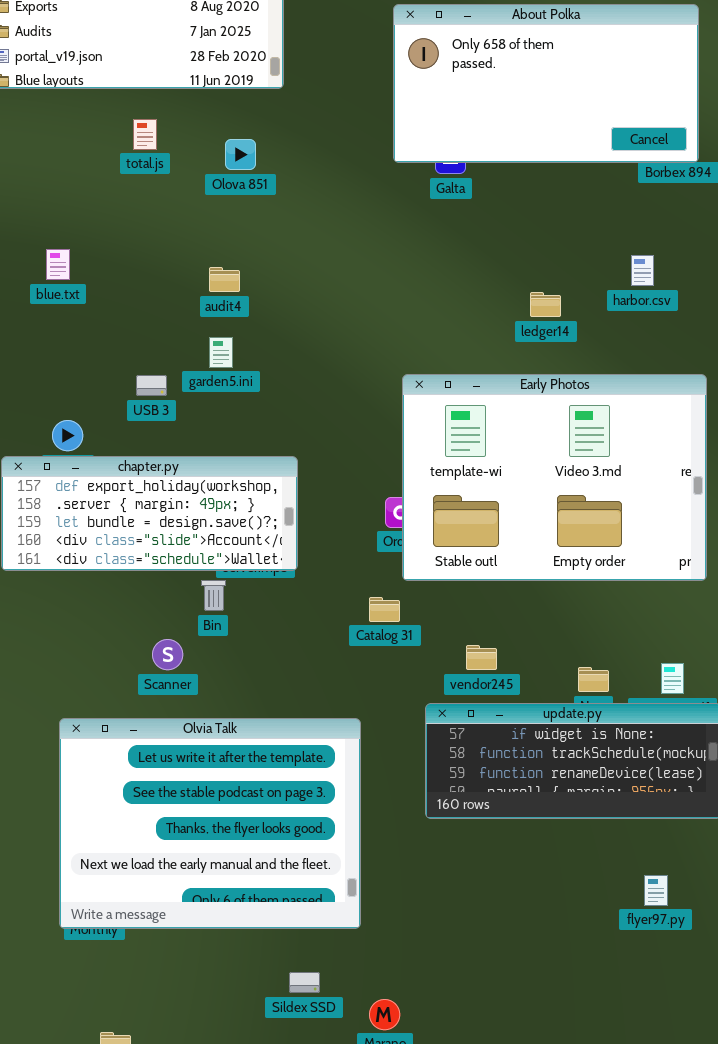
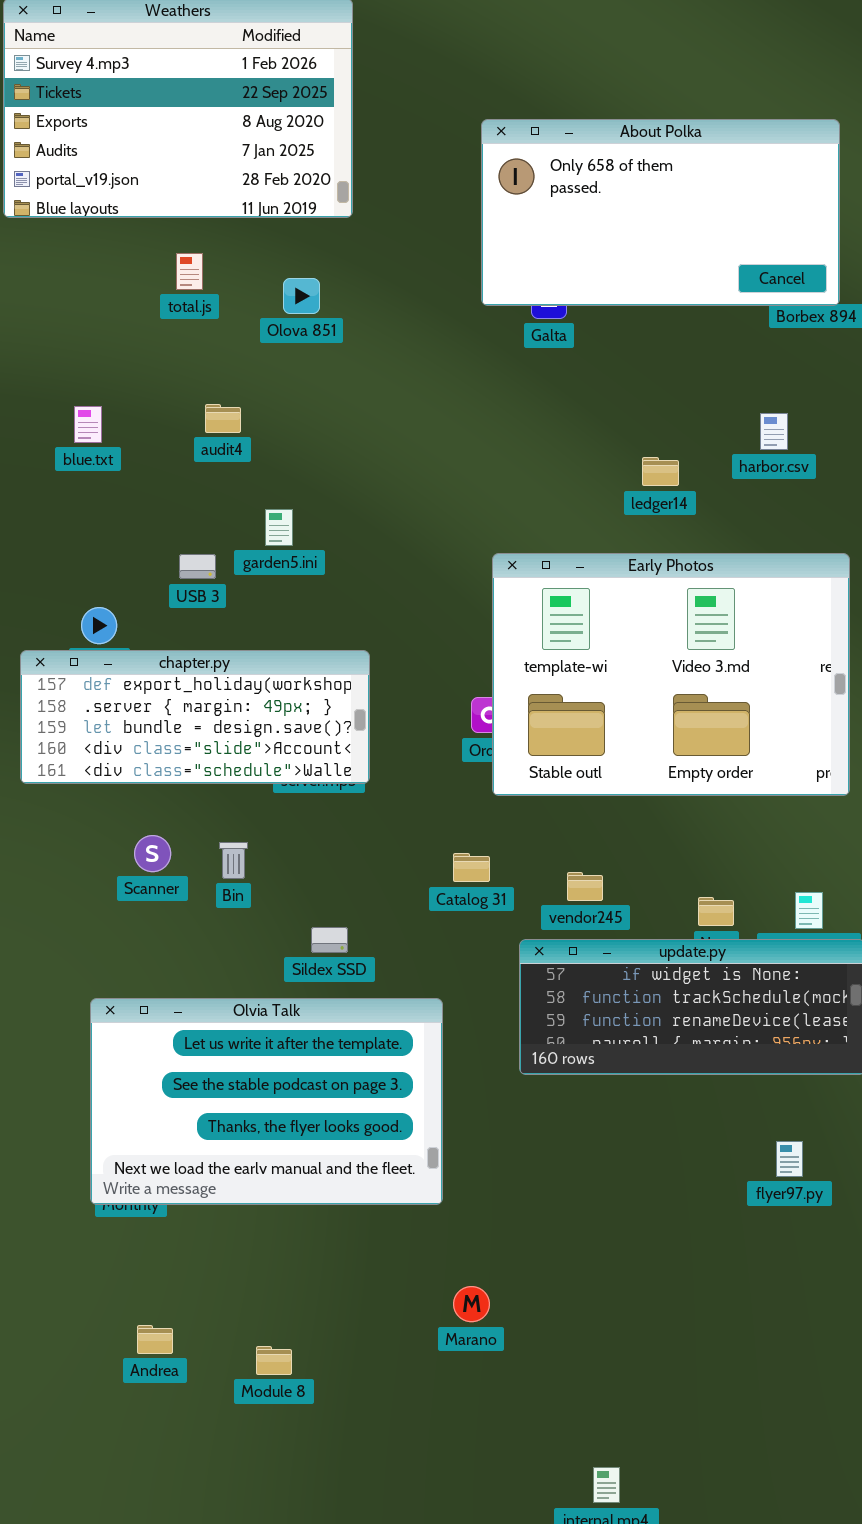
audit4: [209,267,240,292] -> [205,404,241,433], moved
Bin: [201,580,226,611] -> [219,842,248,879], moved
Catalog 31: [369,597,400,622] -> [453,853,490,882], moved
Scanner: [152,639,183,670] -> [134,835,171,872], moved
Olvia Talk: [59,718,361,929] -> [90,998,443,1205], resized
Sildex SSD: [289,972,320,993] -> [311,927,348,953], moved

